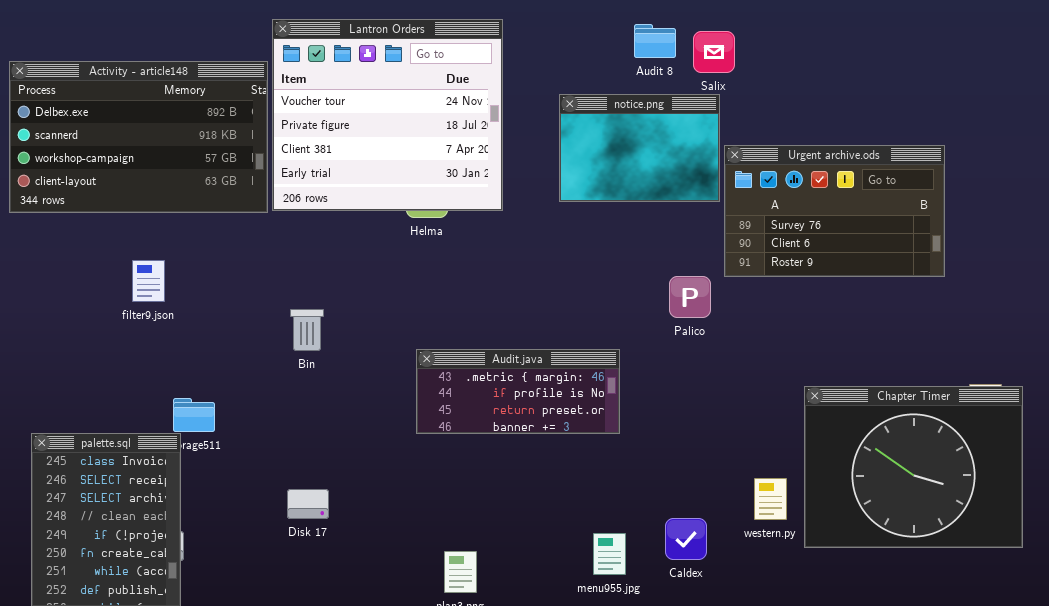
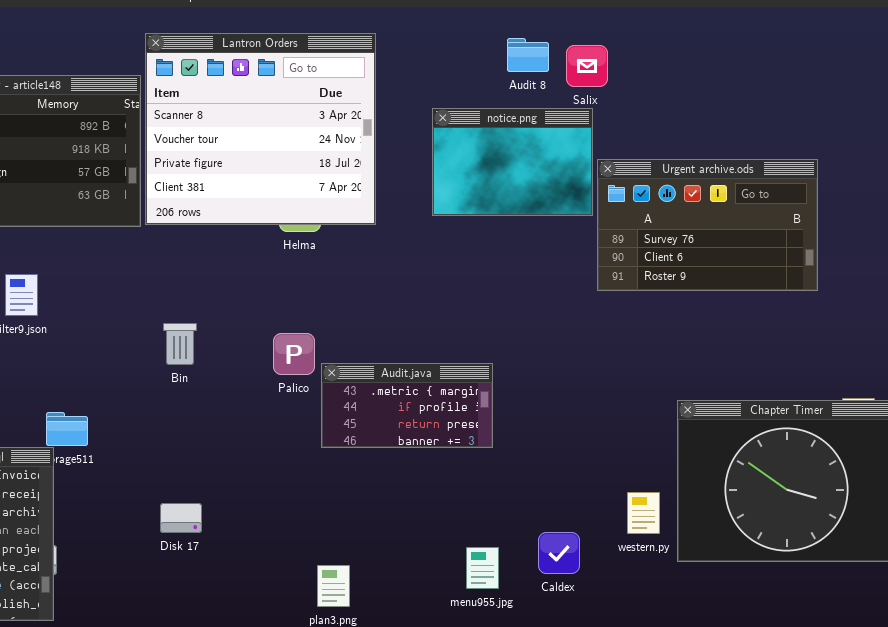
Lantron Orders: [272,19,503,211] -> [145,33,376,225], scrolled up 1 row
Palico: [669,276,711,318] -> [273,333,315,375], moved
Audit.java: [416,349,620,434] -> [321,363,493,448], resized

